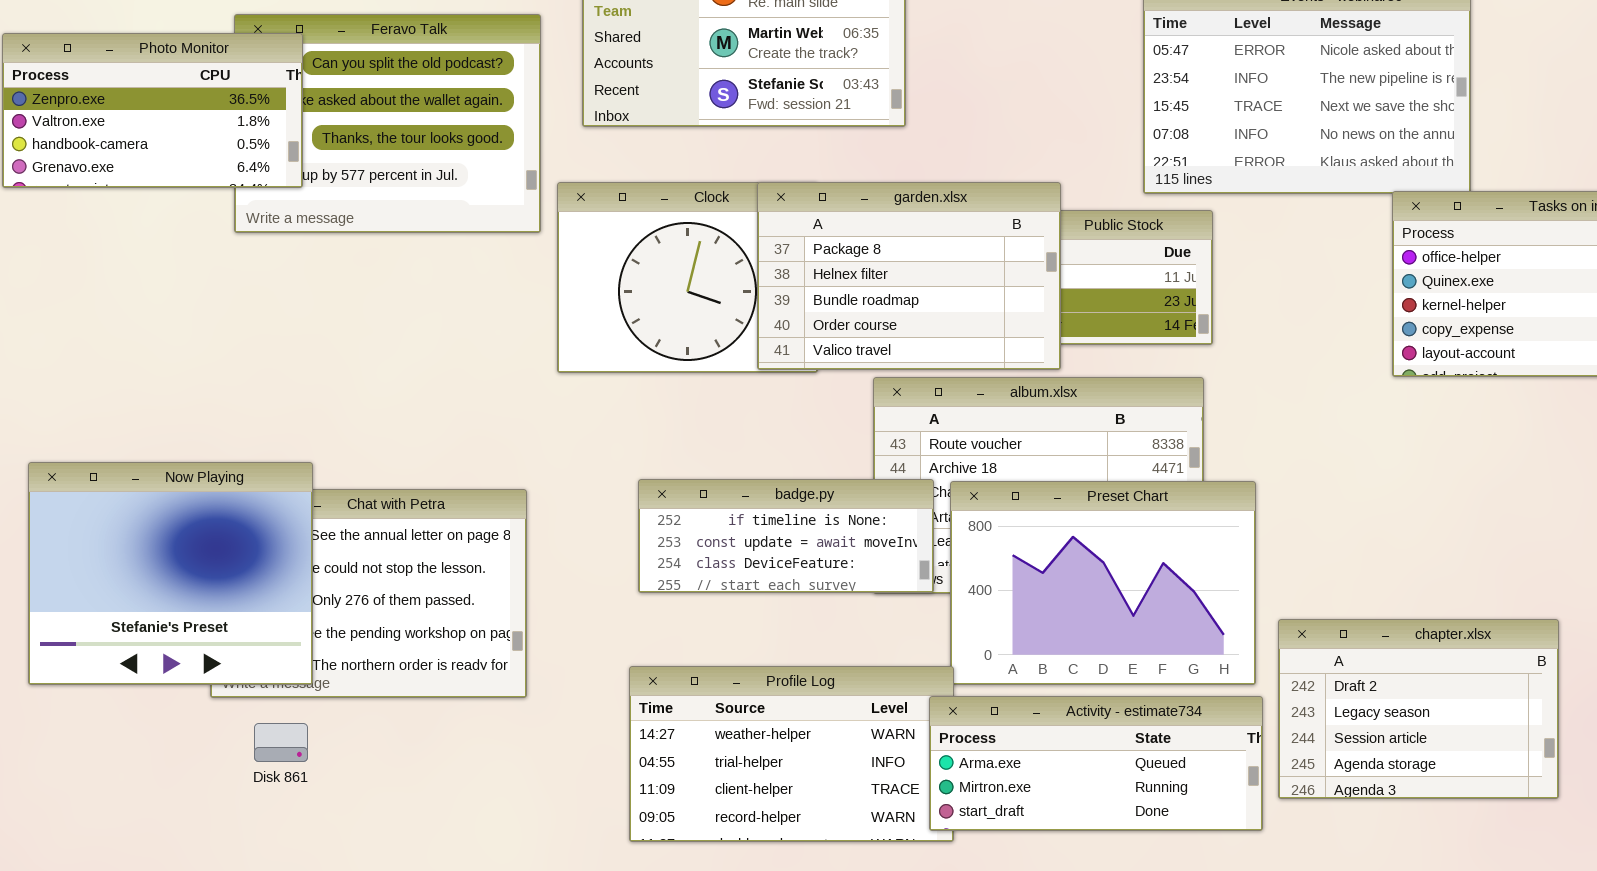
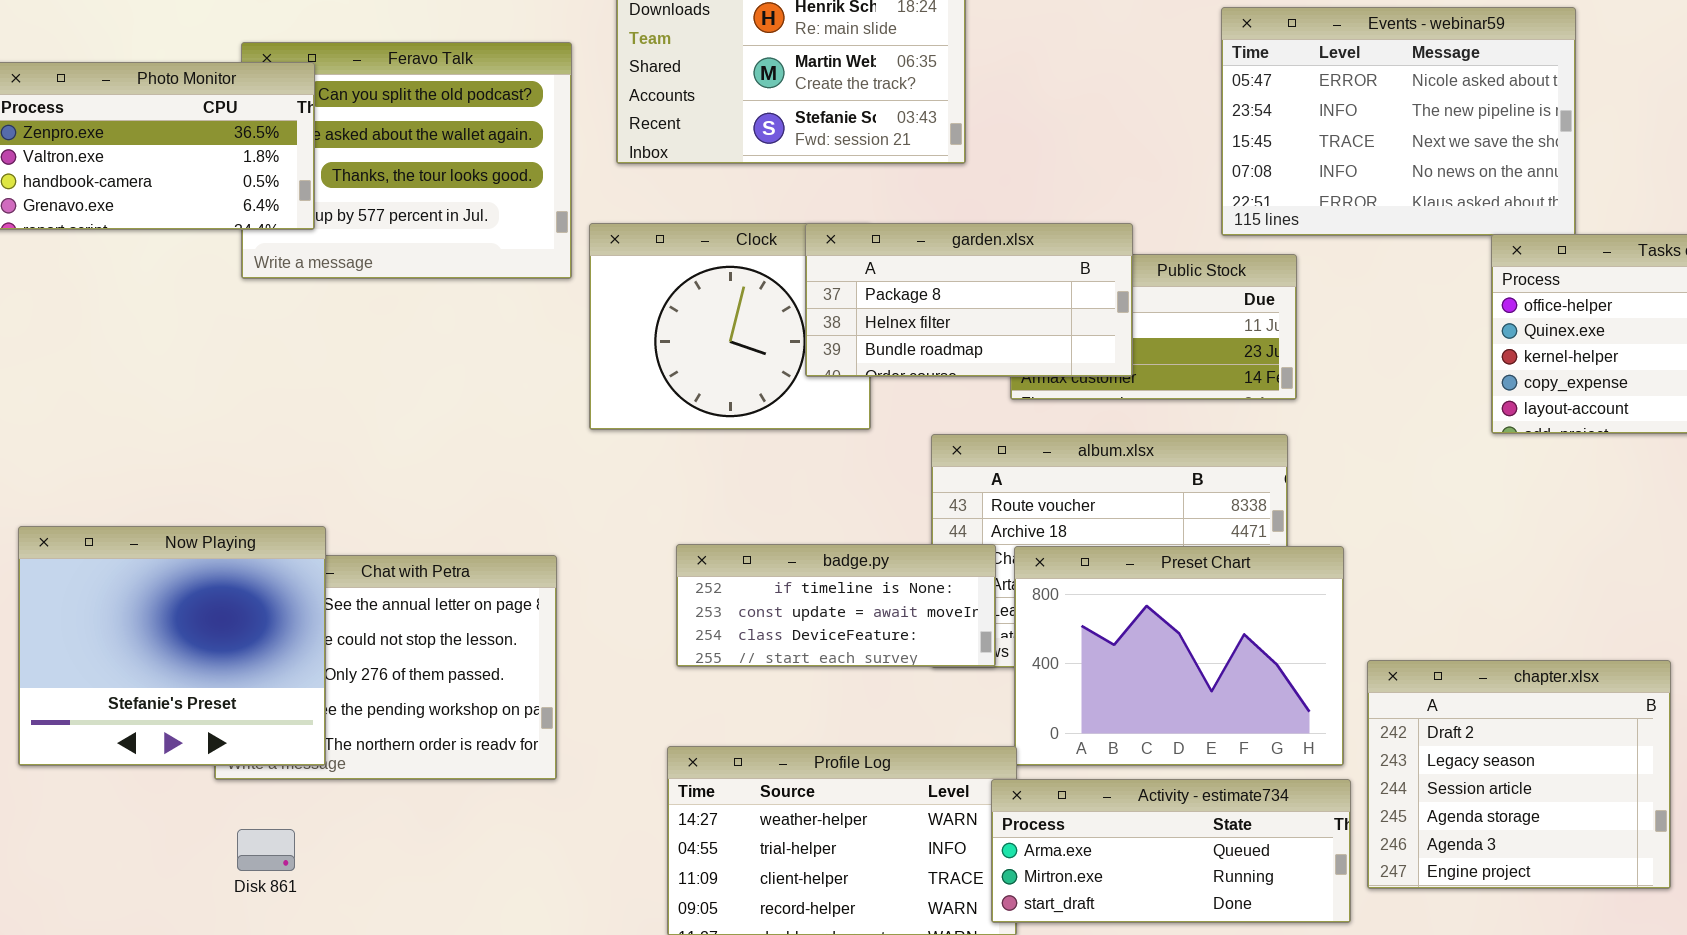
garden.xlsx: [757,182,1061,370] -> [805,223,1133,377], resized
chapter.xlsx: [1278,619,1559,799] -> [1367,660,1671,889], resized
Disk 861: [254,723,308,762] -> [237,829,295,871], moved

